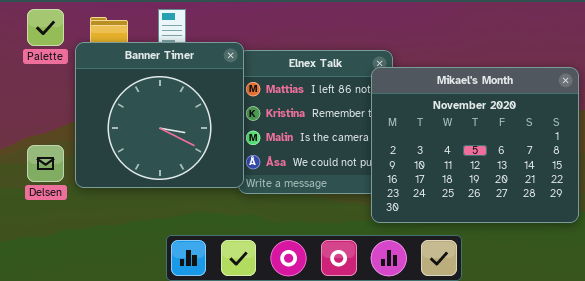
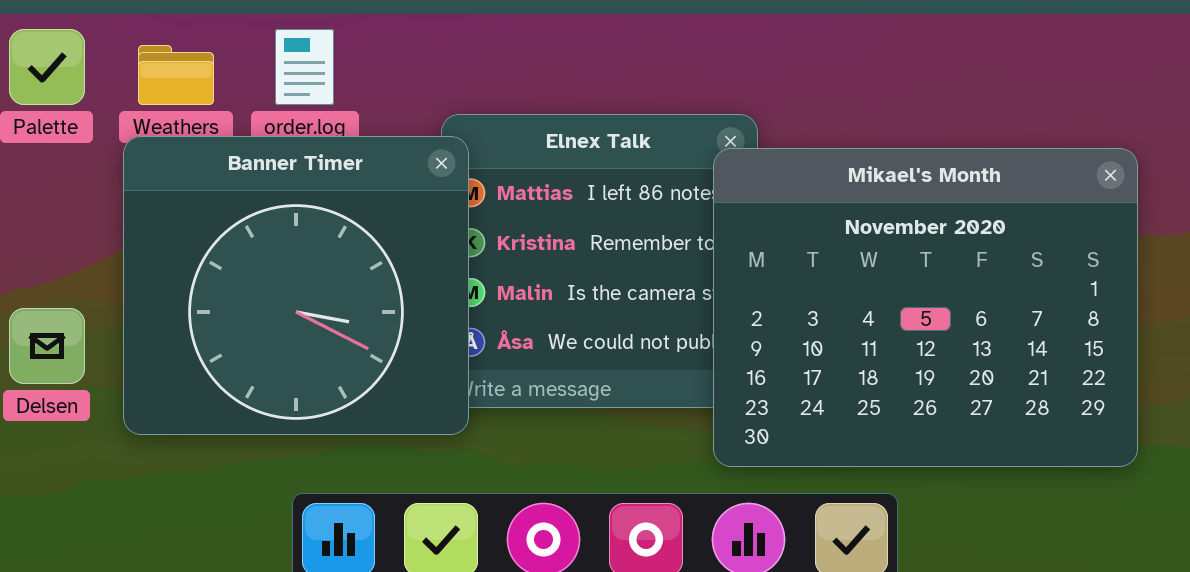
Banner Timer: [75,42,244,188] -> [123,136,469,435], moved

